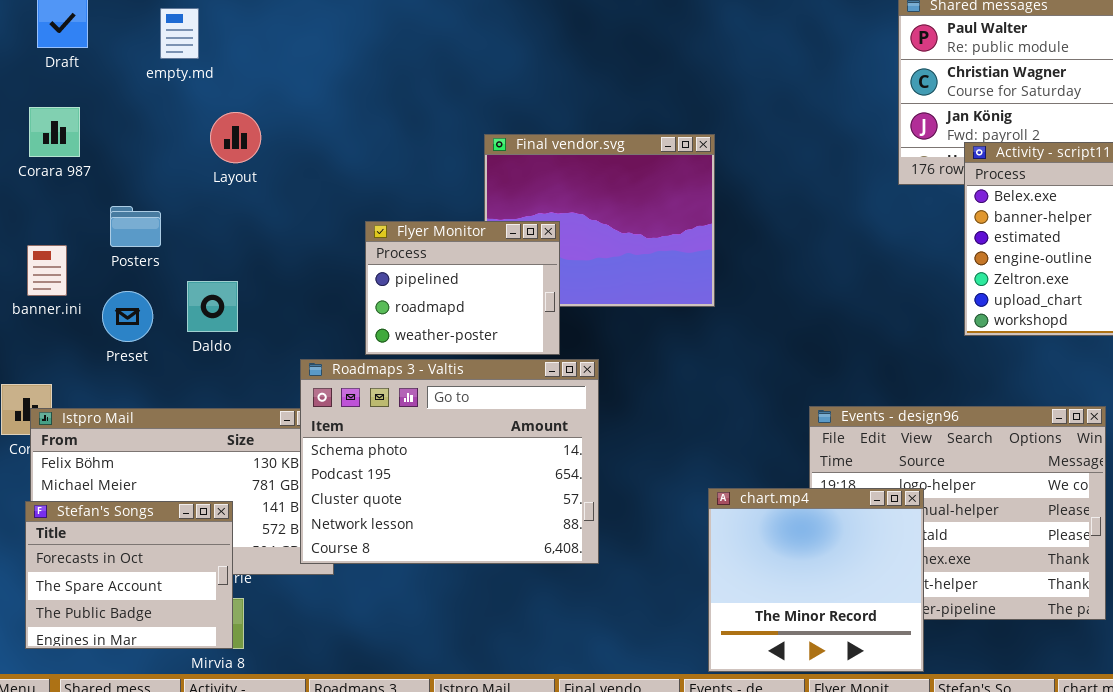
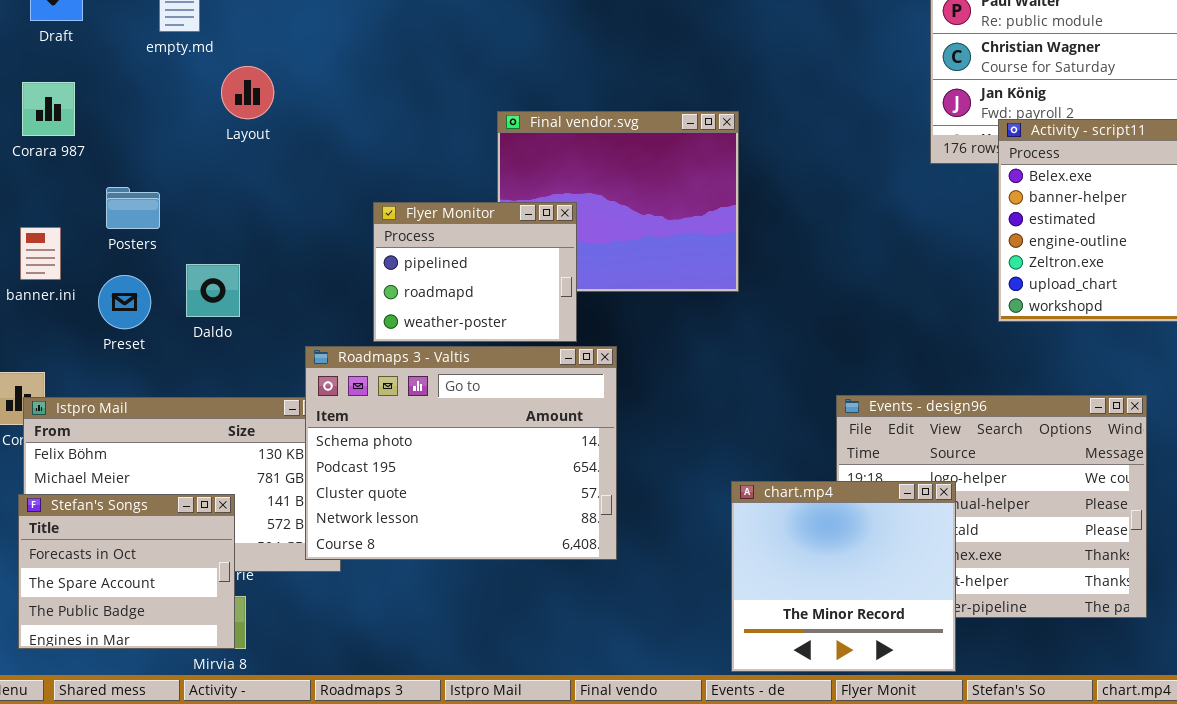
Layout: [210,112,261,163] -> [221,66,274,119], moved

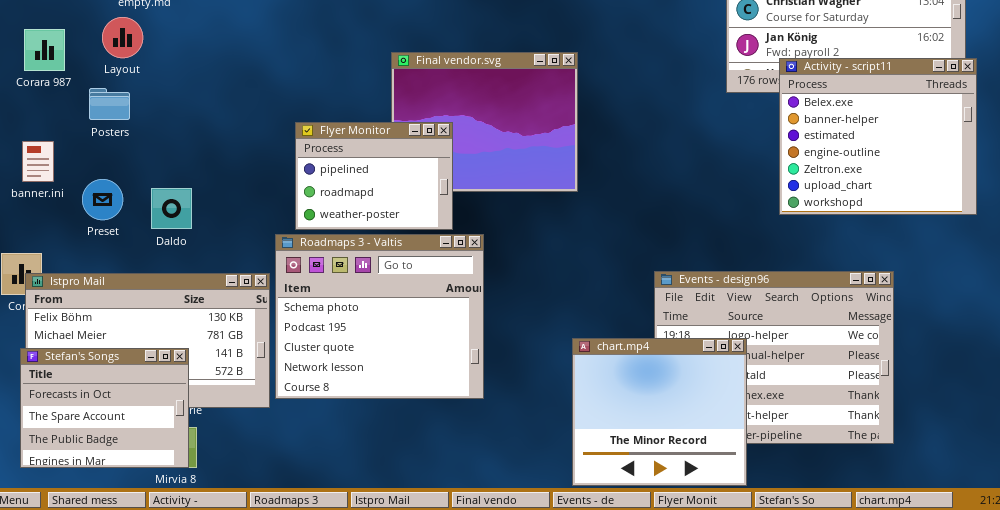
Layout: [221,66,274,119] -> [102,17,143,58], moved
Posters: [106,187,160,229] -> [89,88,130,120], moved
Daldo: [186,264,240,317] -> [151,188,192,229], moved
Roadmaps 3 - Valtis: [305,346,617,560] -> [275,234,484,399], resized

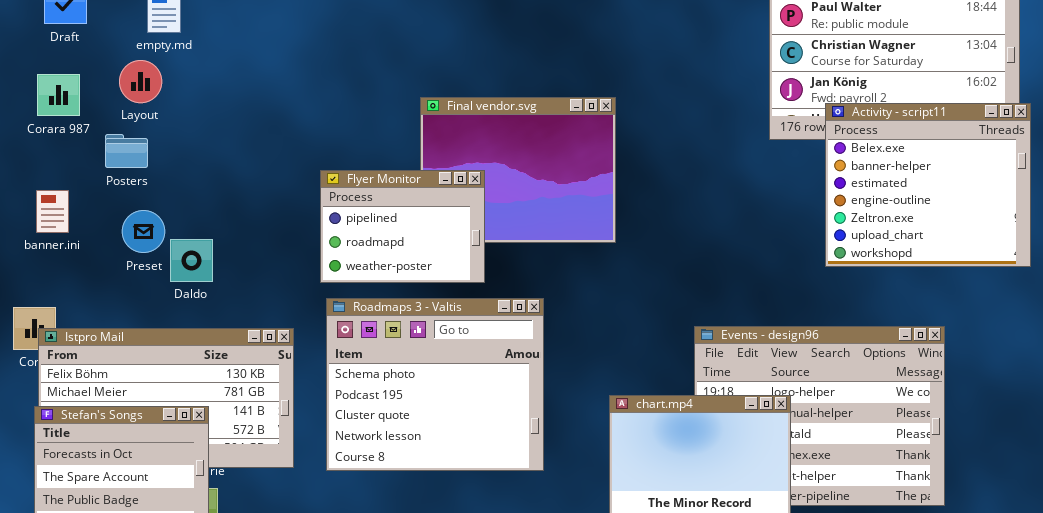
Preset: [82,179,123,220] -> [122,210,165,253], moved
Roadmaps 3 - Valtis: [275,234,484,399] -> [326,298,544,471], moved

